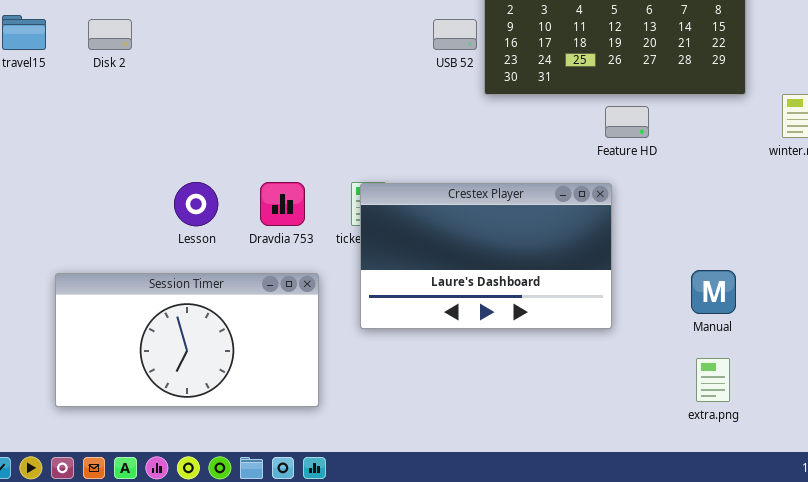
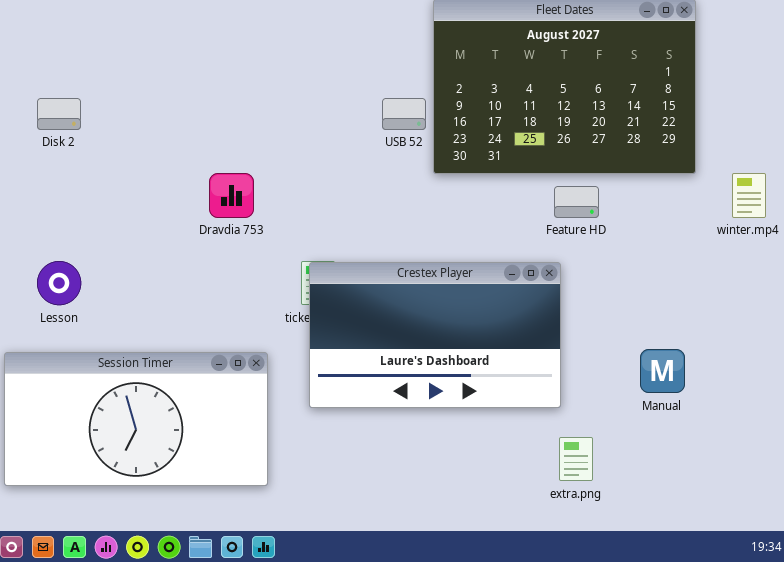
Lesson: [174,182,218,226] -> [37,261,81,305], moved
Dravdia 753: [260,182,305,226] -> [209,173,254,218], moved
extra.png: [696,358,730,402] -> [559,437,593,481], moved

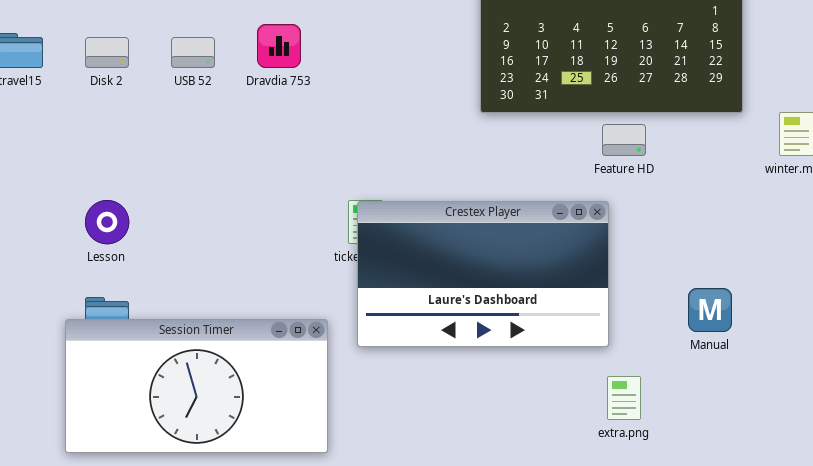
USB 52: [382,98,426,130] -> [171,37,215,68], moved
Dravdia 753: [209,173,254,218] -> [257,24,301,68], moved
Session Timer: [4,352,268,486] -> [65,319,328,453], moved

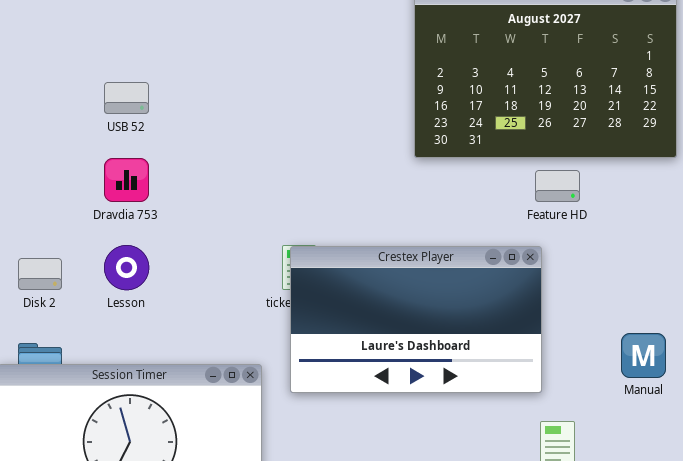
Dravdia 753: [257,24,301,68] -> [104,158,149,202], moved
Disk 2: [85,37,129,68] -> [18,258,62,290], moved
Lesson: [85,200,129,244] -> [104,245,149,290], moved

